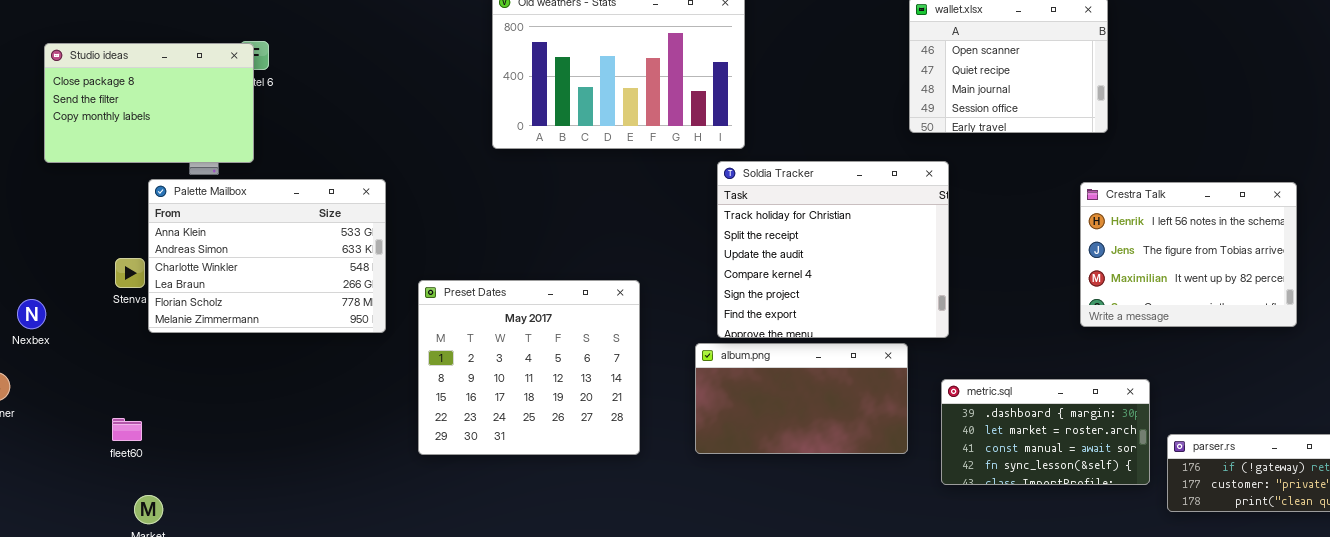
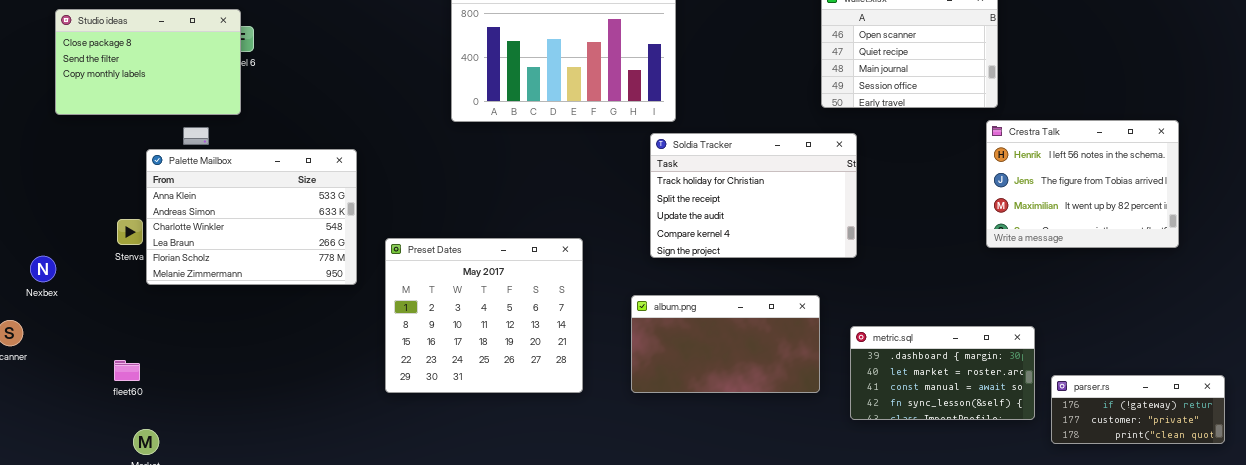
Studio ideas: [44,43,254,163] -> [55,9,241,115], moved
Soldia Tracker: [717,161,949,338] -> [650,133,857,258], resized
Crestra Talk: [1080,182,1297,327] -> [986,120,1179,248], moved

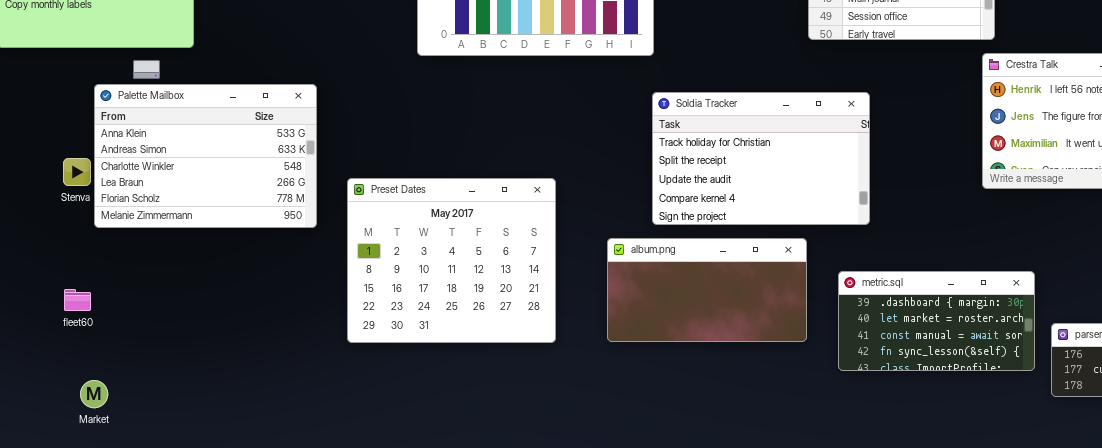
Soldia Tracker: [650,133,857,258] -> [652,92,870,225], moved
fleet60: [114,360,140,381] -> [64,289,91,311], moved

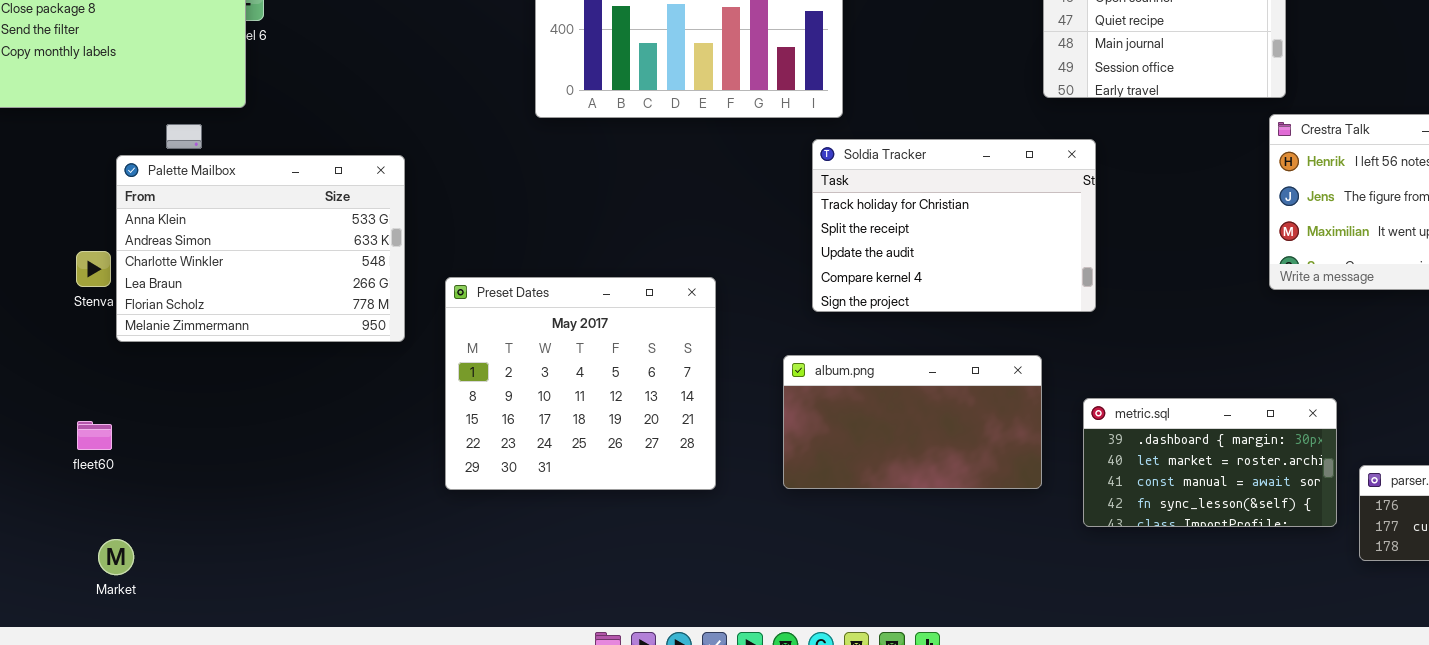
Soldia Tracker: [652,92,870,225] -> [812,139,1096,312], moved

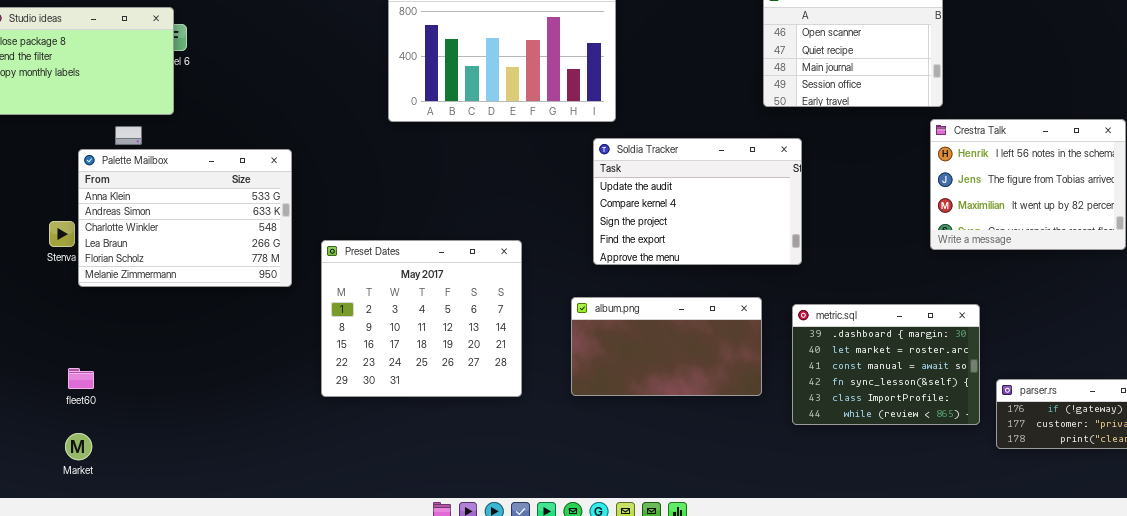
Soldia Tracker: [812,139,1096,312] -> [593,138,802,265], scrolled down 2 rows
metric.sql: [1083,398,1337,527] -> [792,304,980,425], resized
fleet60: [77,421,112,450] -> [68,368,94,389], moved

